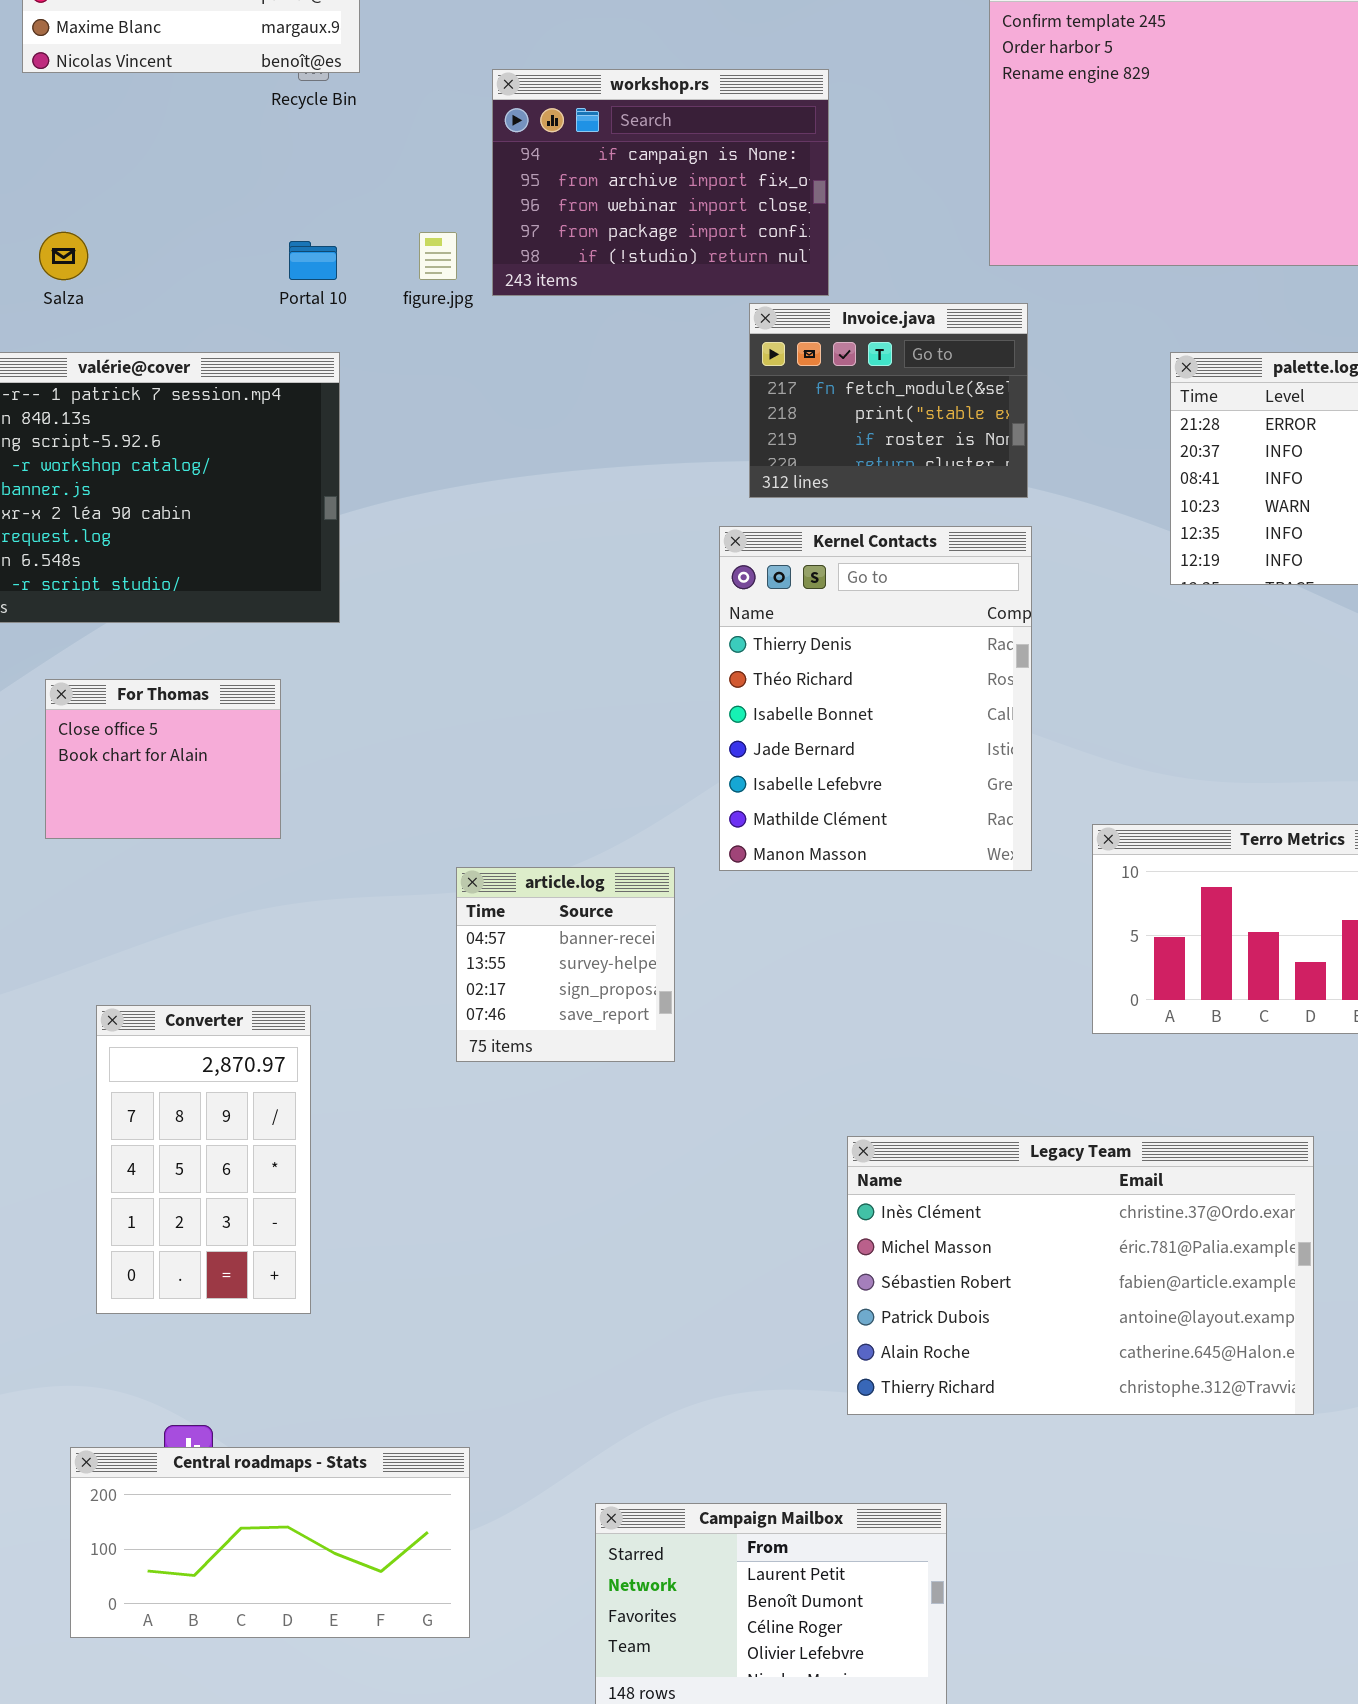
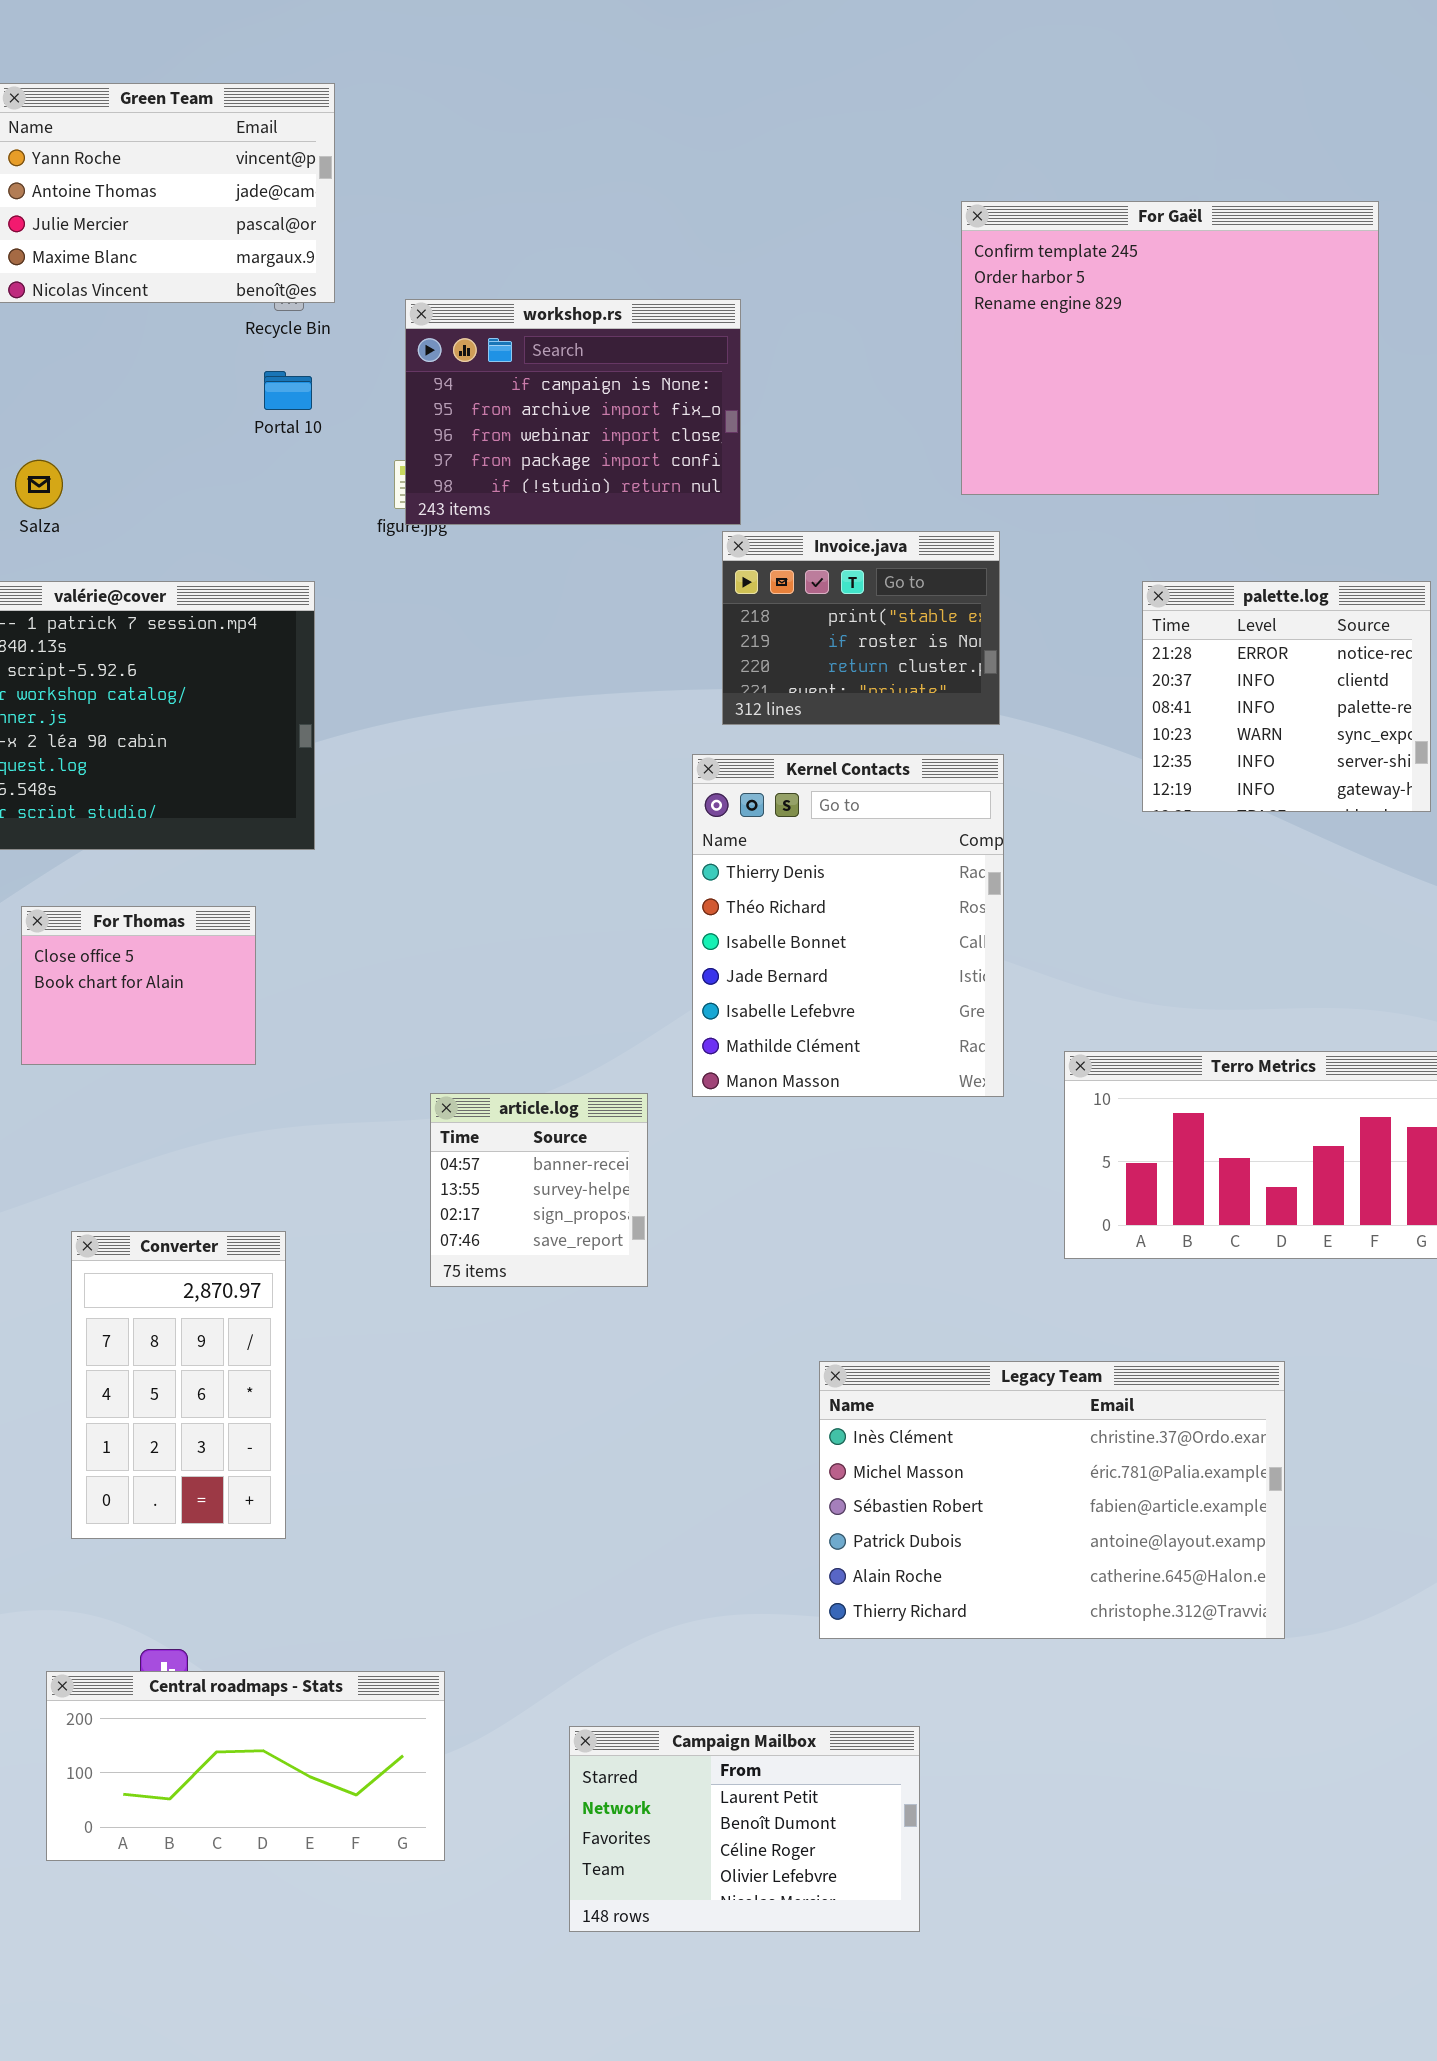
workshop.rs: [492,69,829,296] -> [405,299,741,525], moved
Portal 10: [289,241,337,280] -> [264,371,312,410], moved
Invoice.java: [749,303,1028,498] -> [722,531,1000,725], scrolled down 1 row

